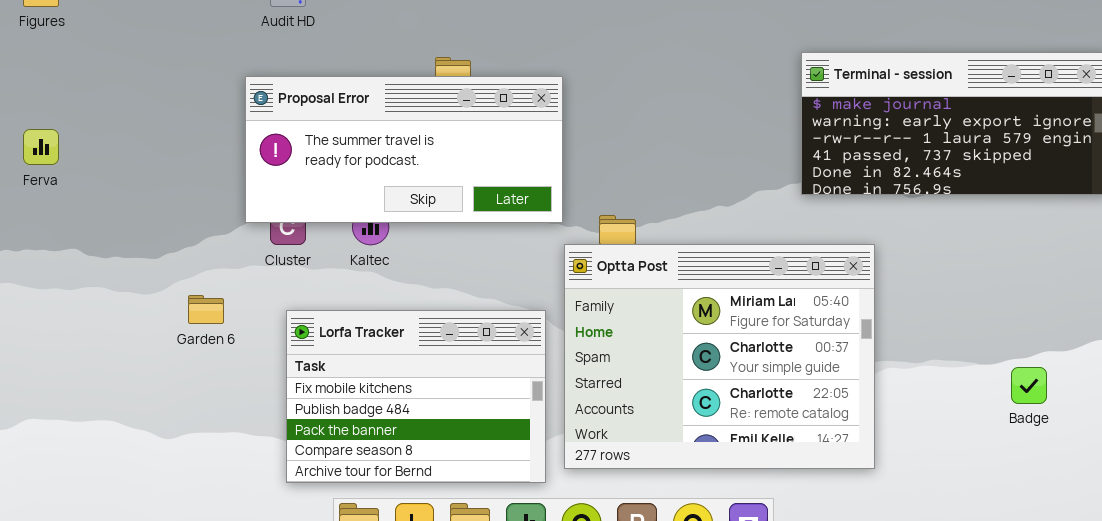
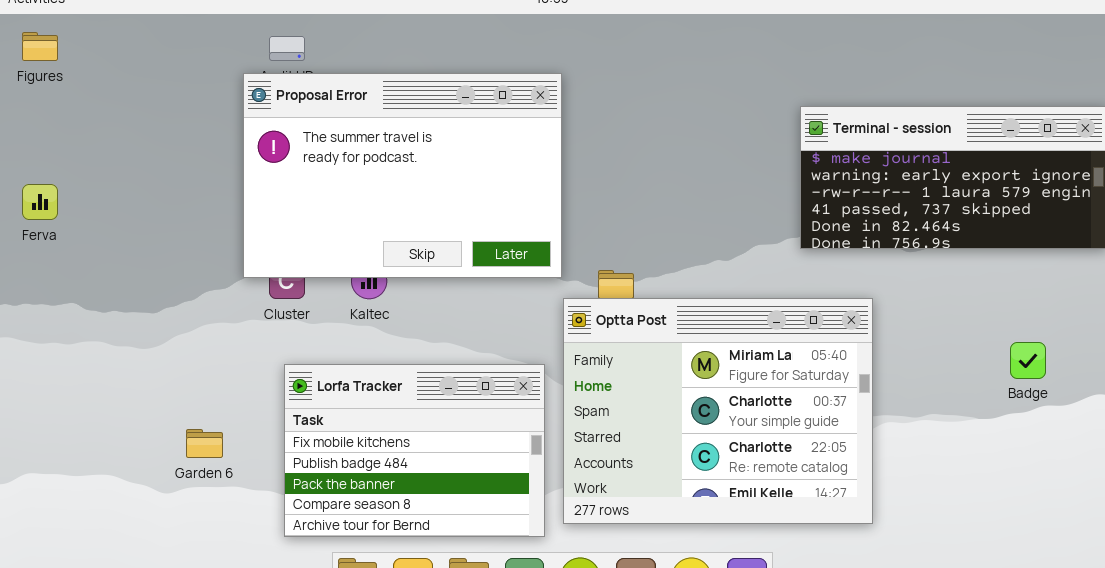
Proposal Error: [245,76,563,223] -> [243,73,562,278], resized
Garden 6: [188,295,224,324] -> [186,429,223,458], moved
Badge: [1011,367,1047,404] -> [1010,342,1046,379], moved

